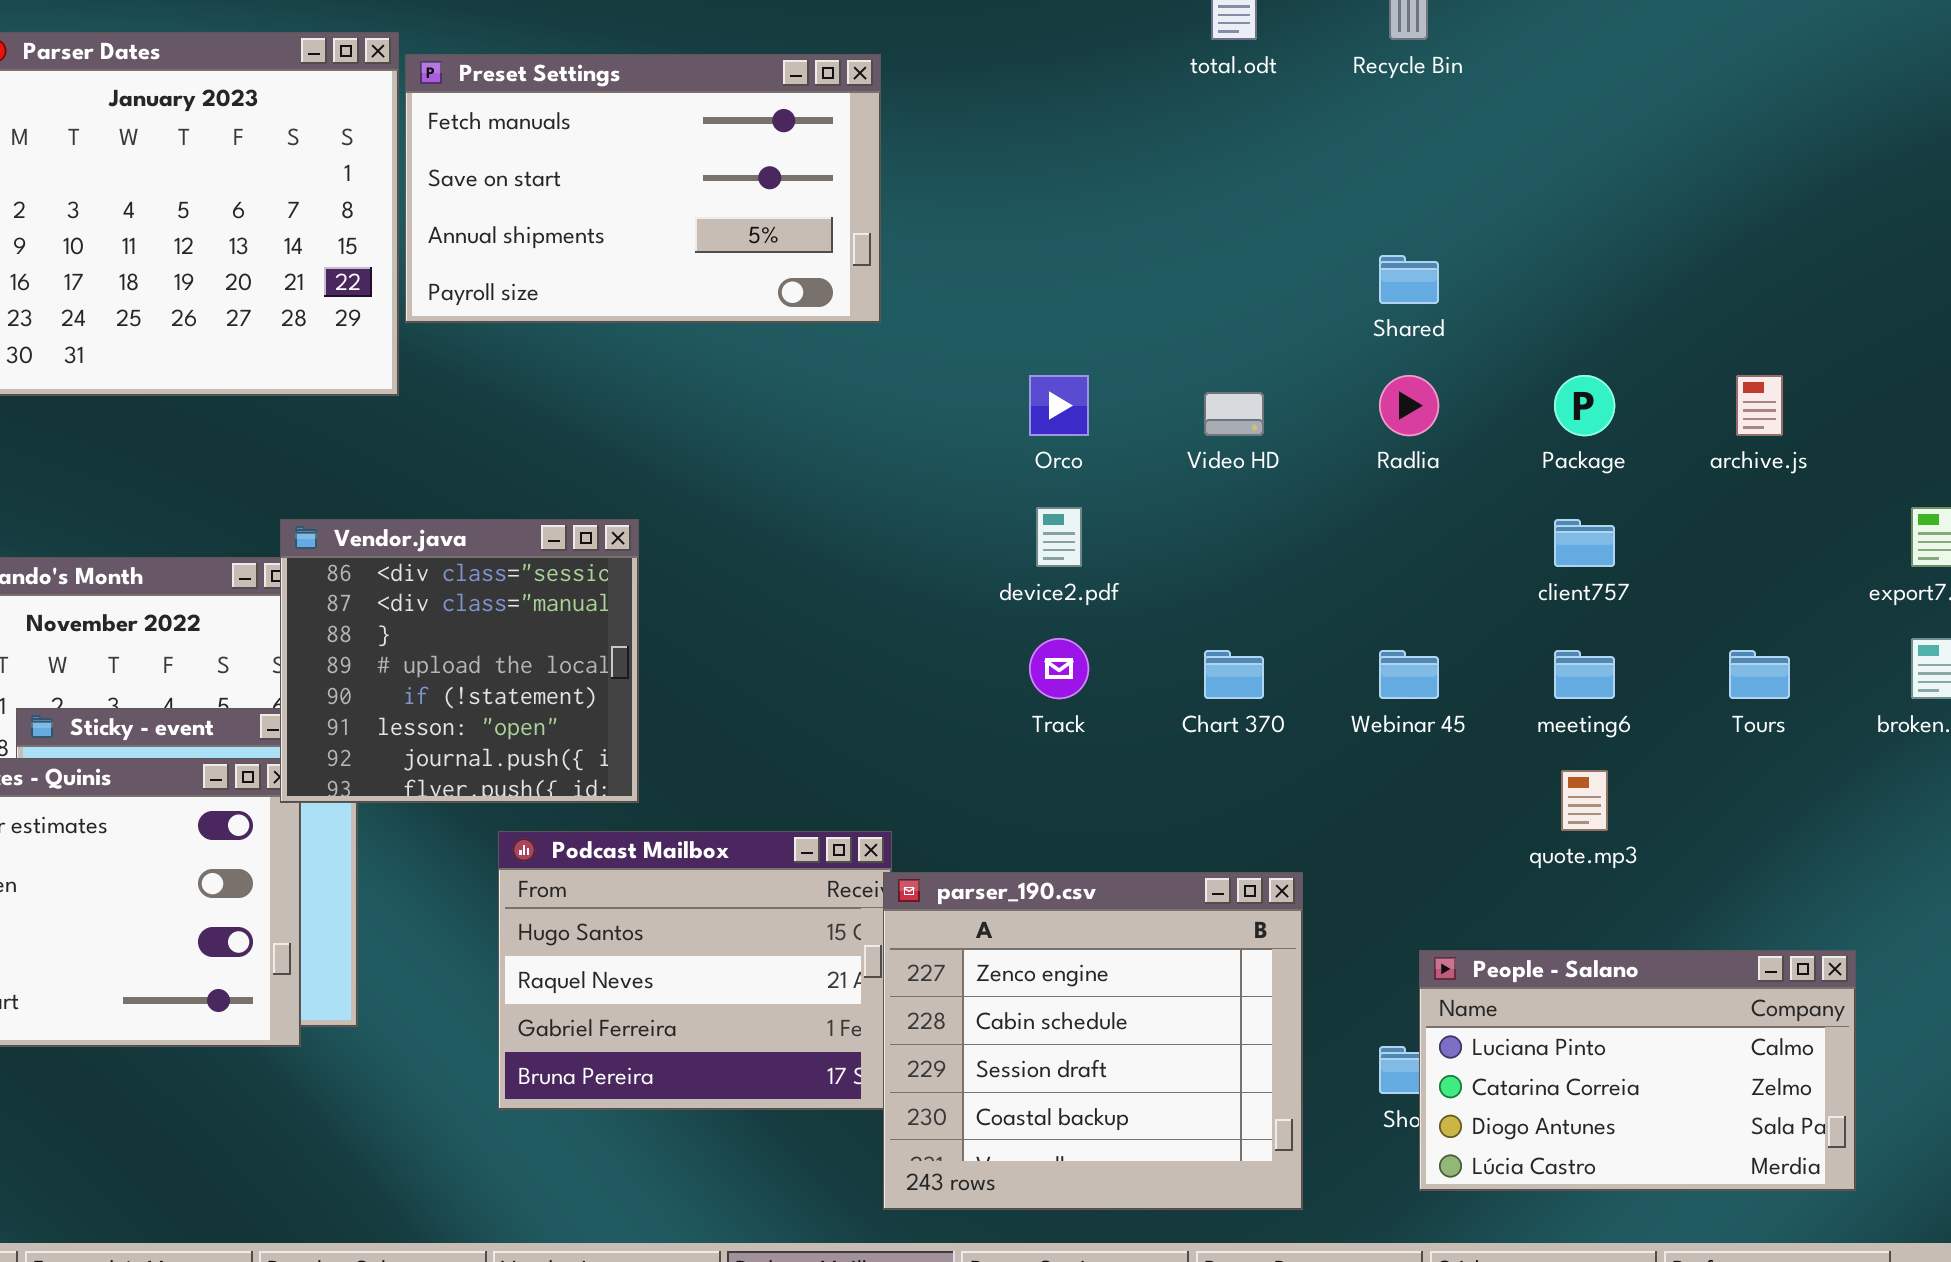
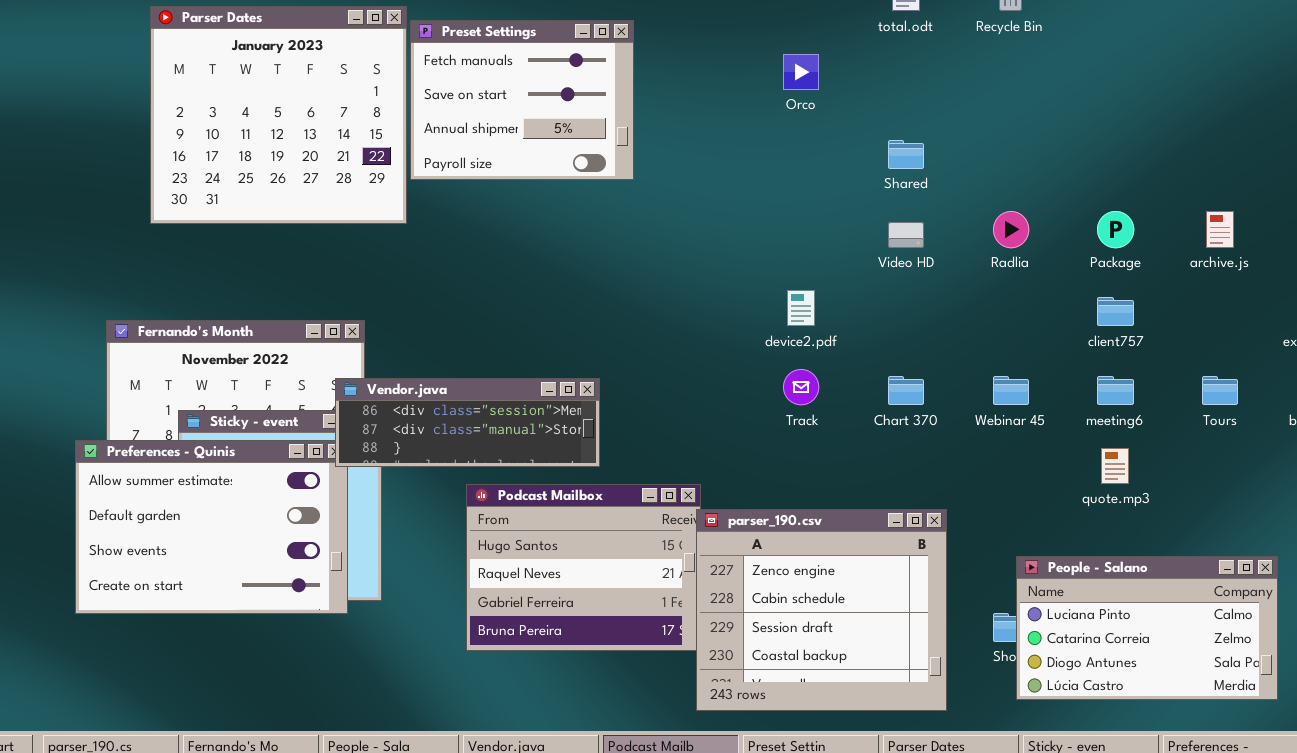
Preset Settings: [405,54,881,323] -> [410,20,634,180], resized
Shared: [1379,255,1439,304] -> [888,140,924,169], moved
Orco: [1029,375,1089,436] -> [783,54,819,90], moved
Vendor.java: [280,519,639,803] -> [335,378,600,467], resized

